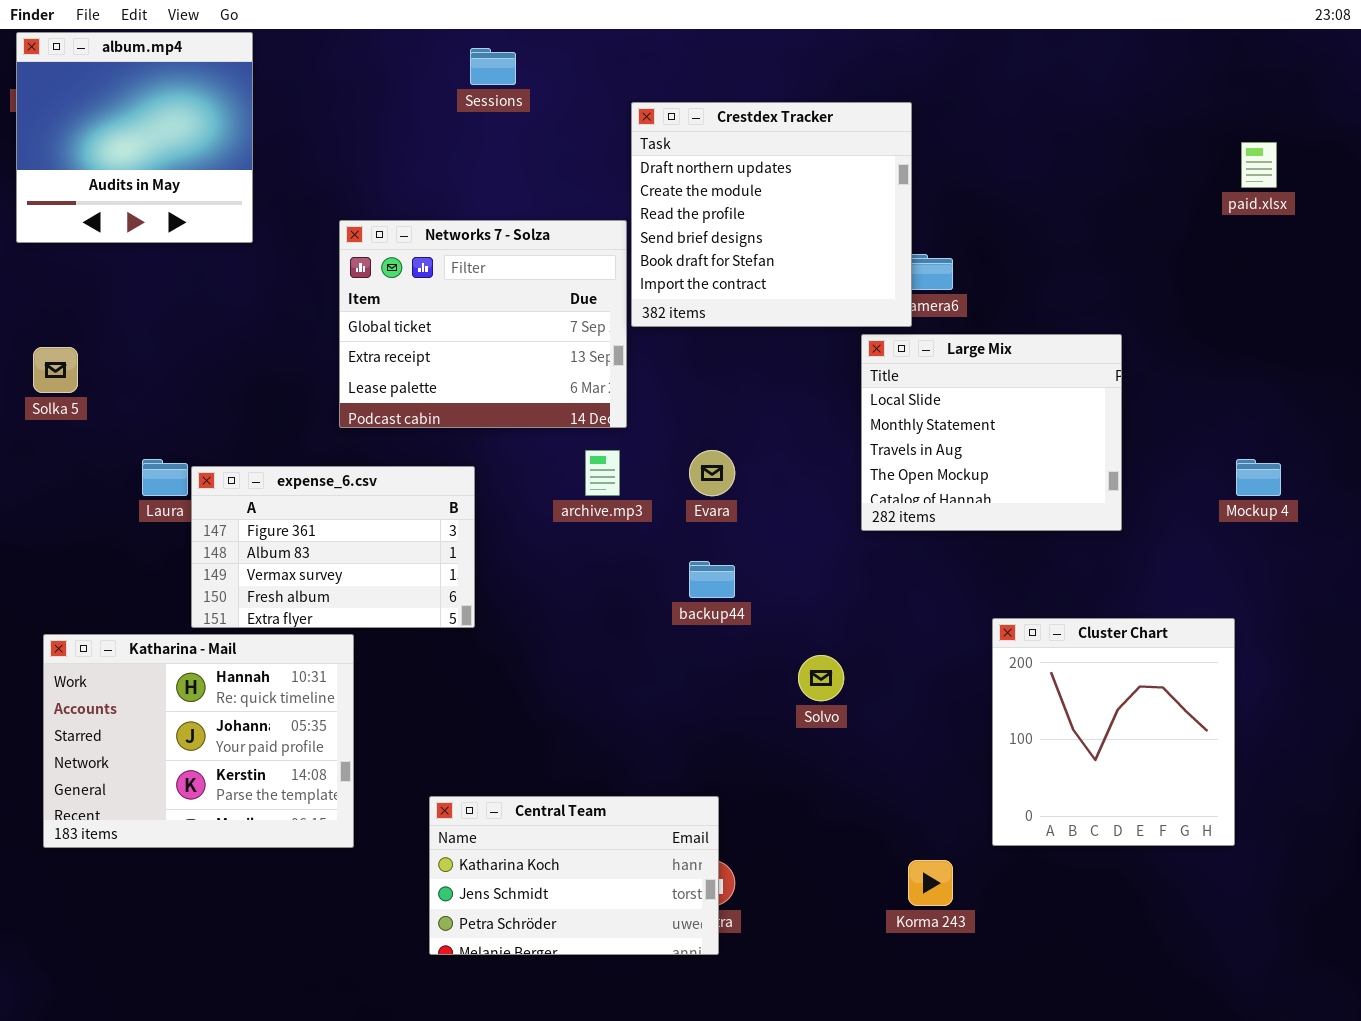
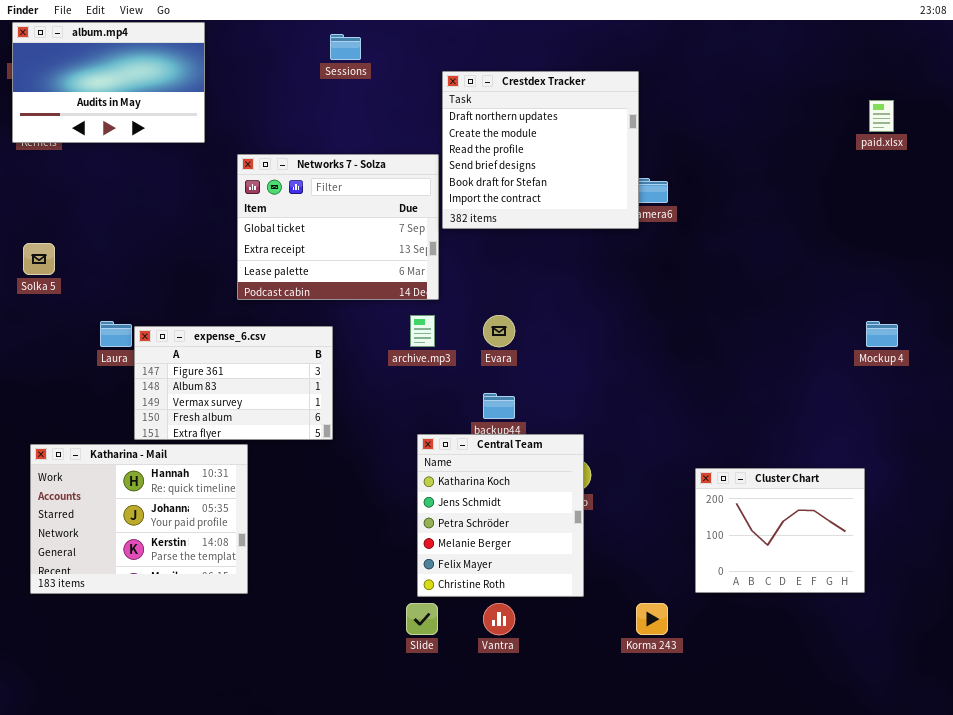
album.mp4: [16,32,253,243] -> [12,22,205,143], resized
Large Mix: [861,334,1122,531] -> none, closed
Cluster Chart: [992,618,1235,846] -> [695,468,865,593], resized
Central Team: [429,796,719,955] -> [417,434,584,597], moved, resized

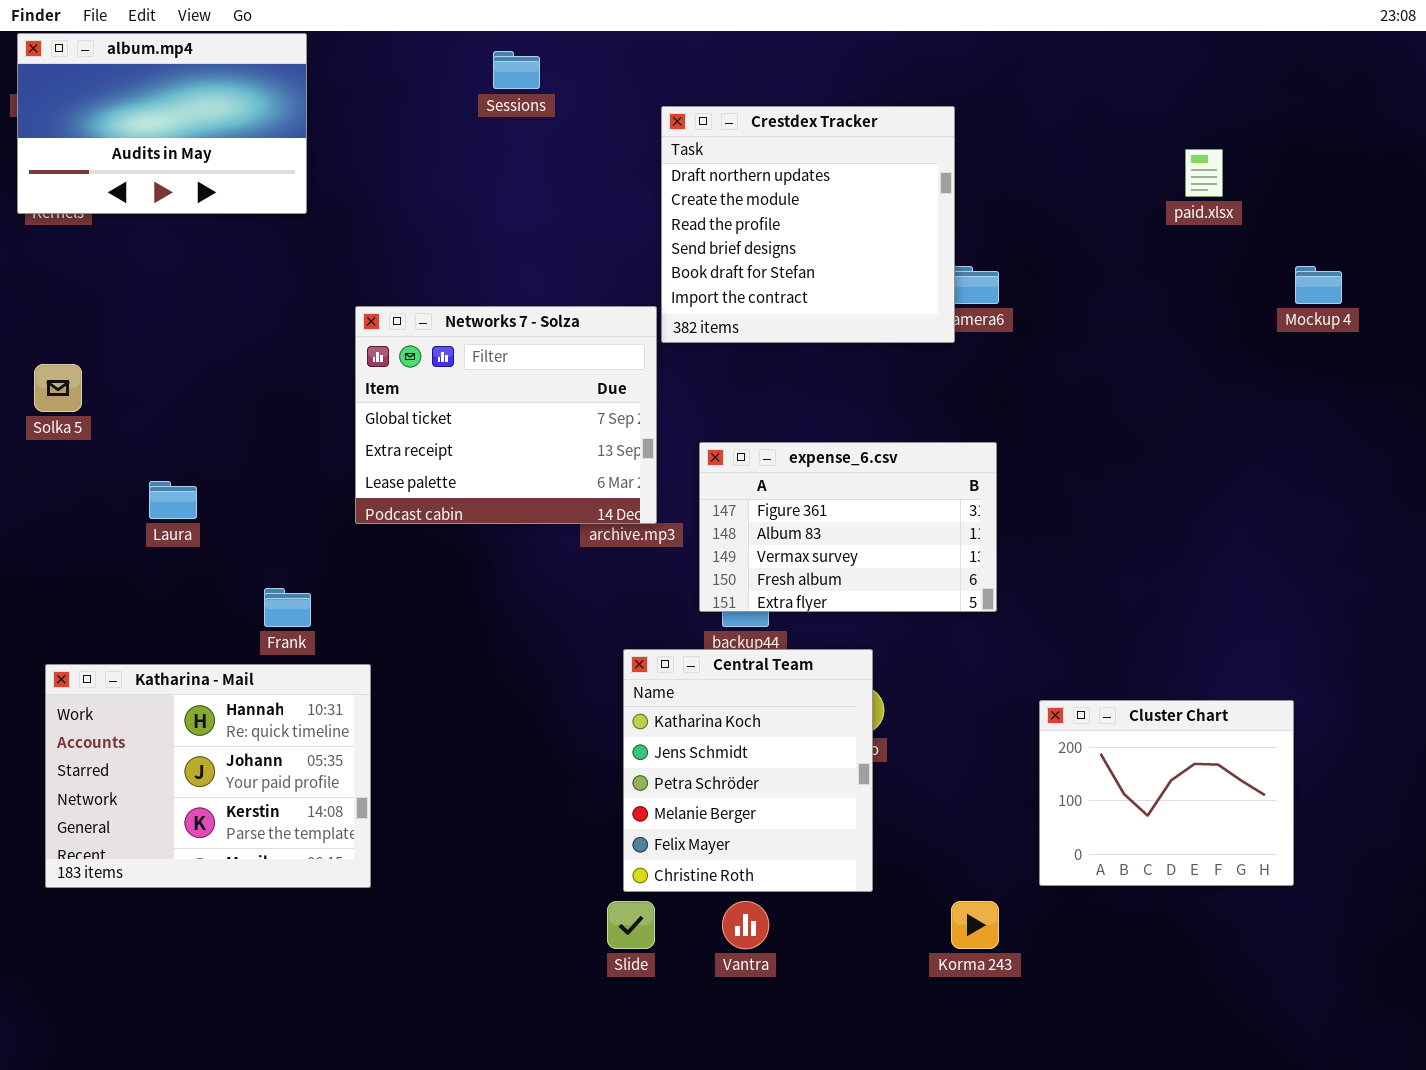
paid.xlsx: [869,100,894,132] -> [1185,149,1223,197], moved
Networks 7 - Solza: [237,154,439,300] -> [355,306,657,524], moved
Mockup 4: [866,321,898,347] -> [1295,266,1342,304], moved
expense_6.csv: [134,326,333,440] -> [699,442,997,612], moved

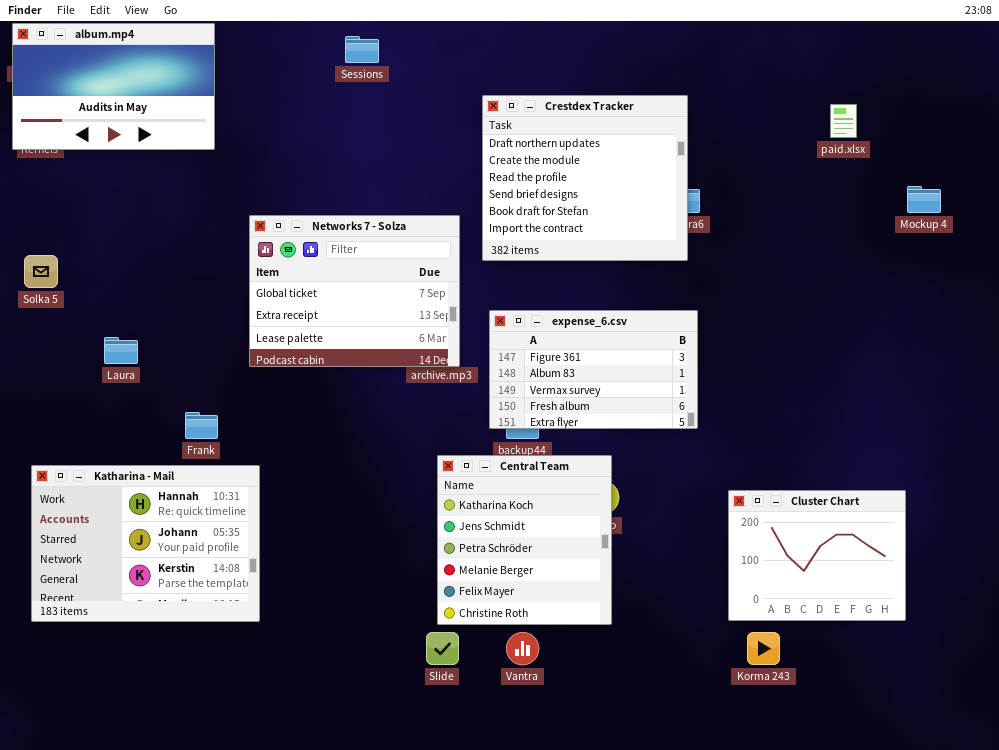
Crestdex Tracker: [661,106,955,343] -> [482,95,688,261], moved
Korma 243: [951,901,999,949] -> [747,632,780,665], moved

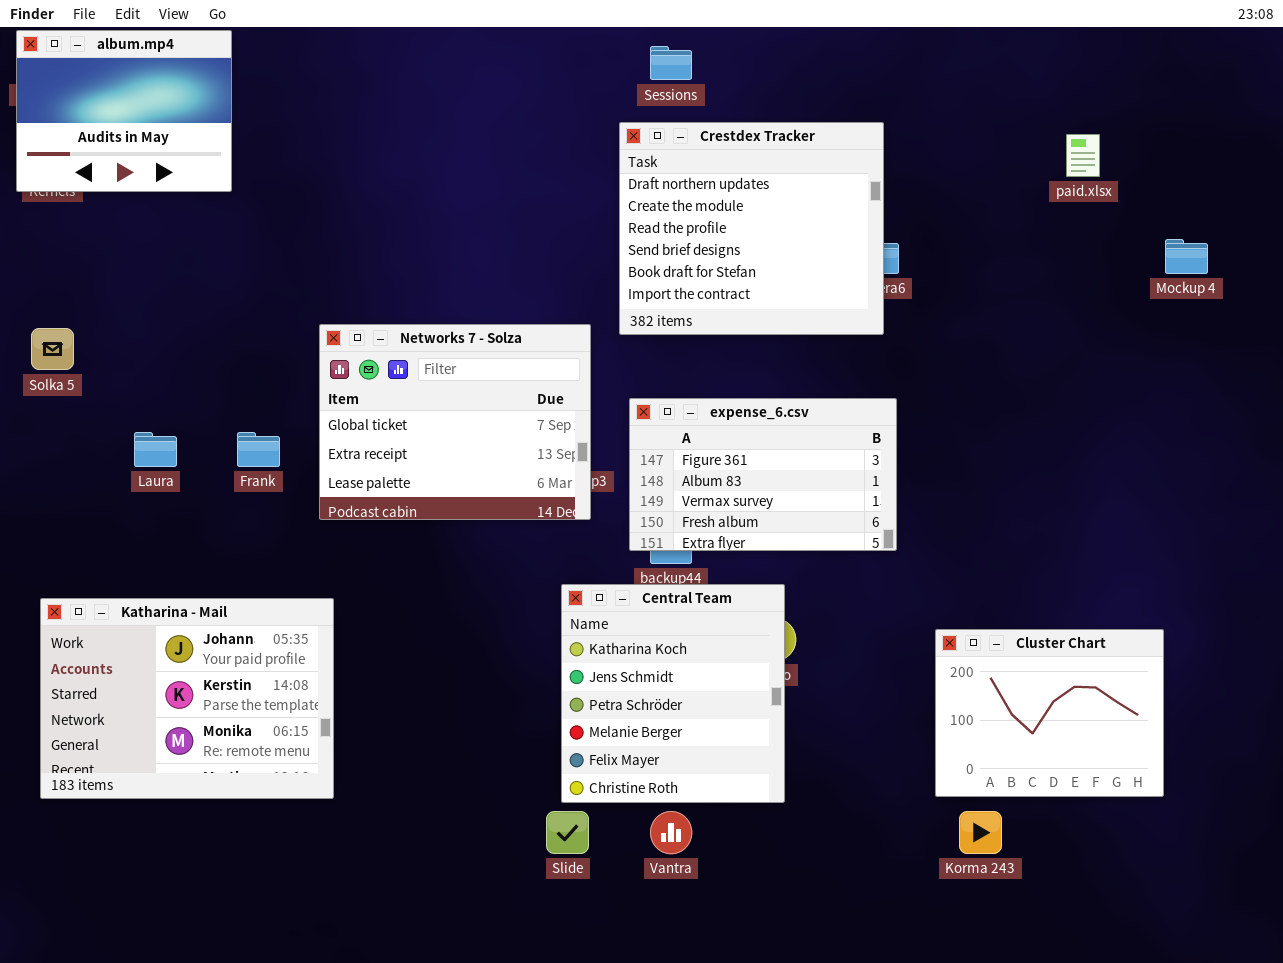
album.mp4: [12,23,215,150] -> [16,30,232,192], resized
Sessions: [345,36,379,63] -> [650,46,692,80], moved
Networks 7 - Solza: [249,215,460,367] -> [319,324,591,520], moved
Frank: [185,412,218,439] -> [237,432,280,467], moved
Katharina - Mail: [31,465,260,622] -> [40,598,334,799], scrolled down 1 row

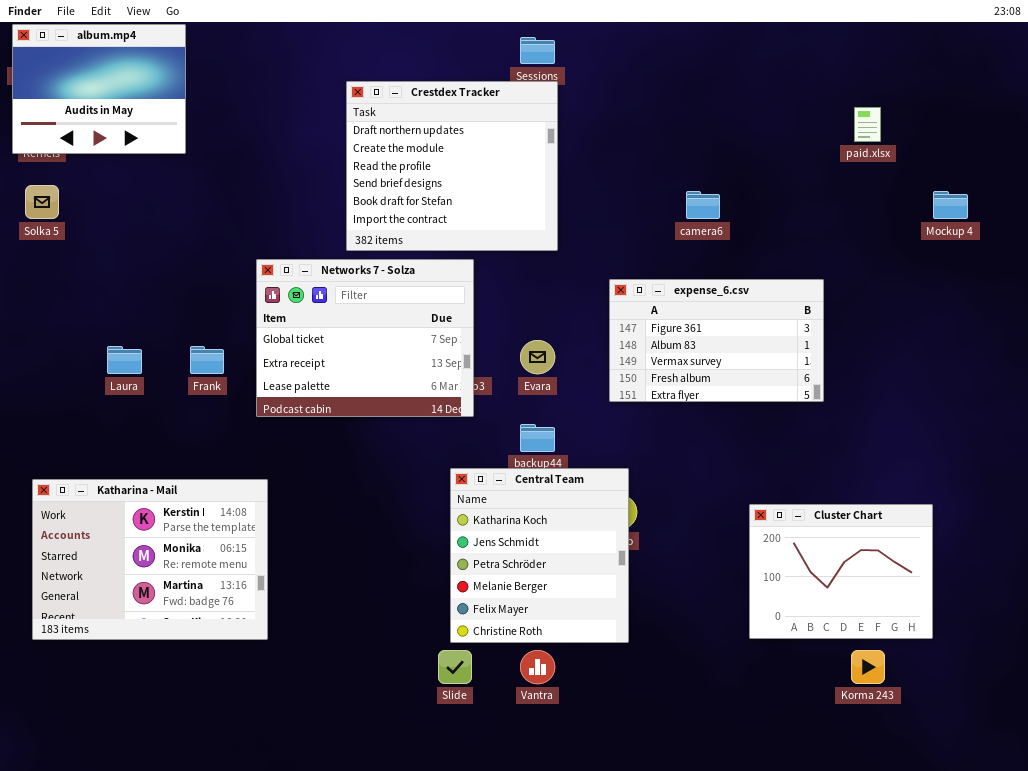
Crestdex Tracker: [619,122,884,335] -> [346,81,558,251], moved
Solka 5: [31,328,74,370] -> [25,185,59,219], moved
expense_6.csv: [629,398,897,551] -> [609,279,824,402], moved
Katharina - Mail: [40,598,334,799] -> [32,479,268,640], scrolled down 1 row
Korma 243: [959,811,1002,854] -> [851,650,885,684], moved

